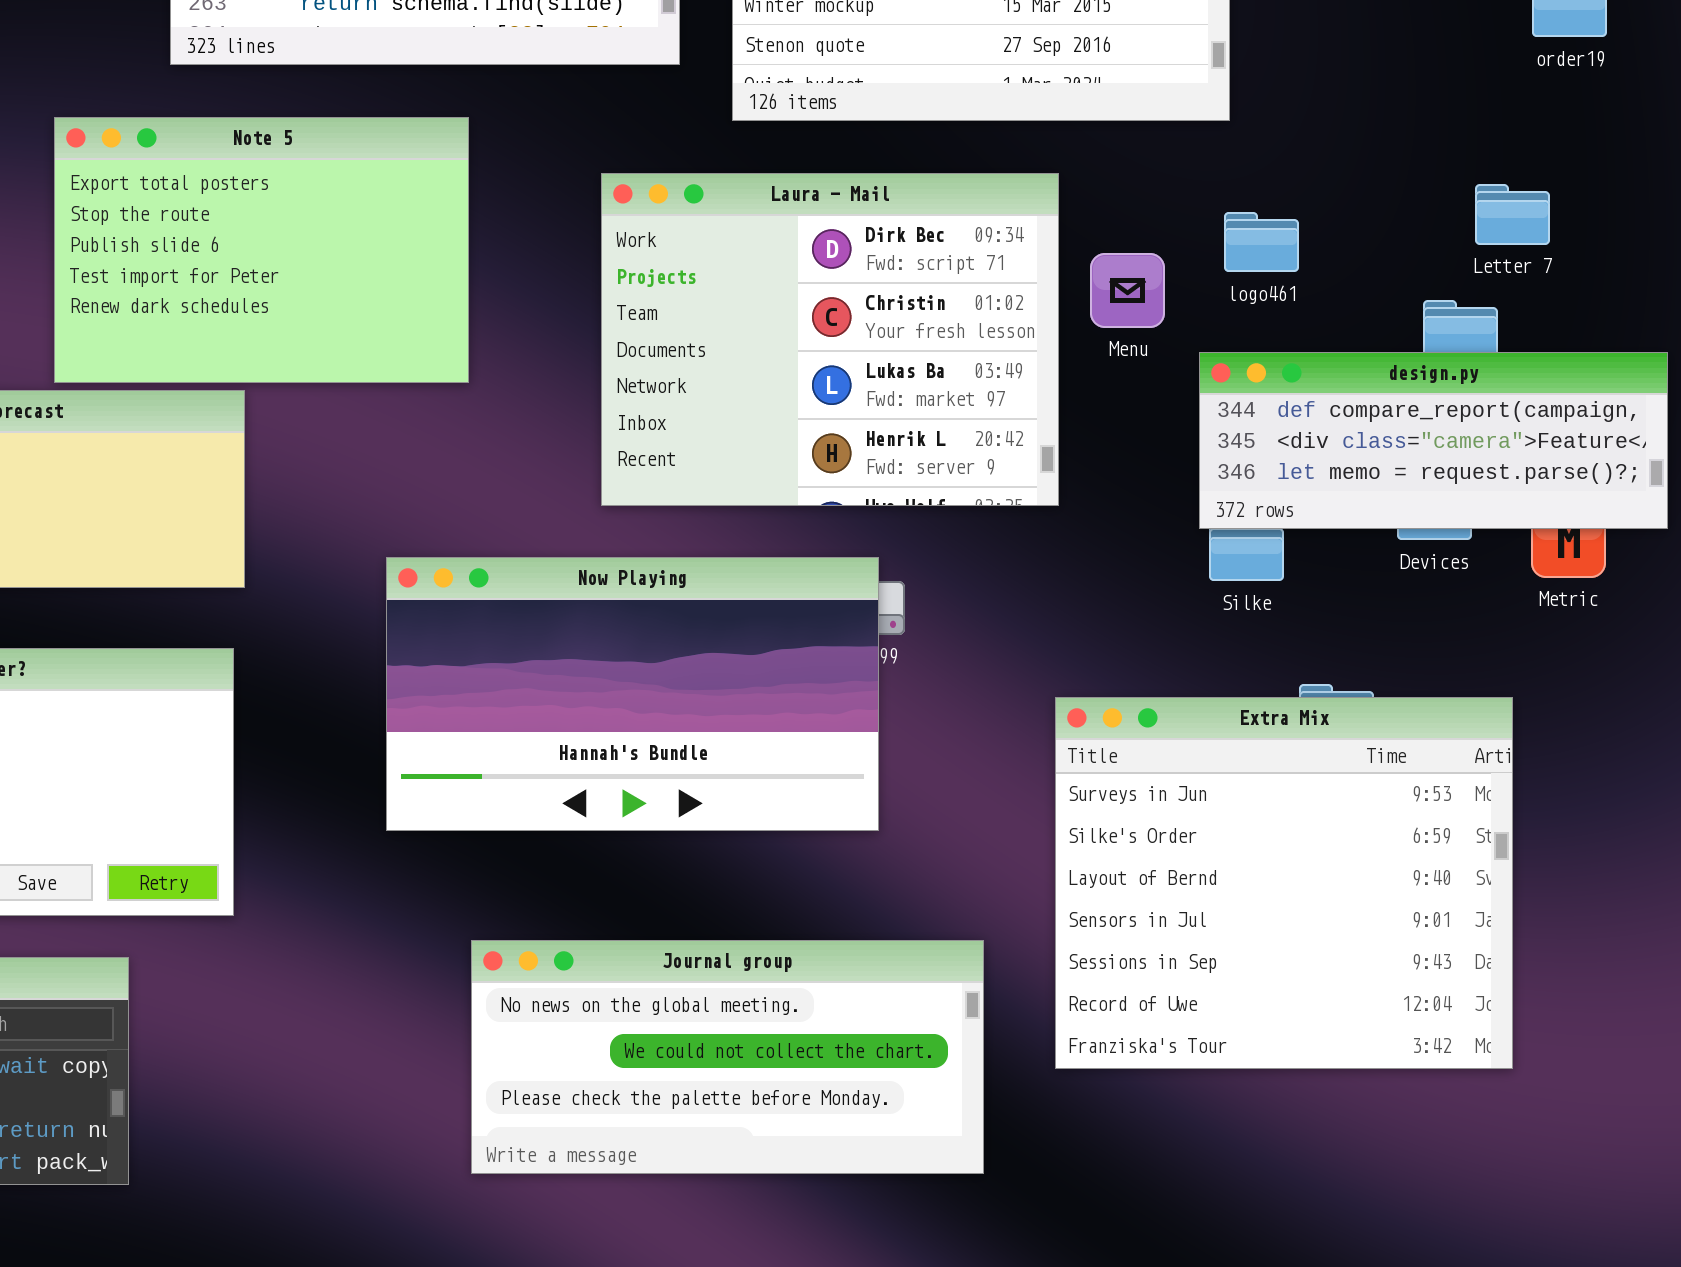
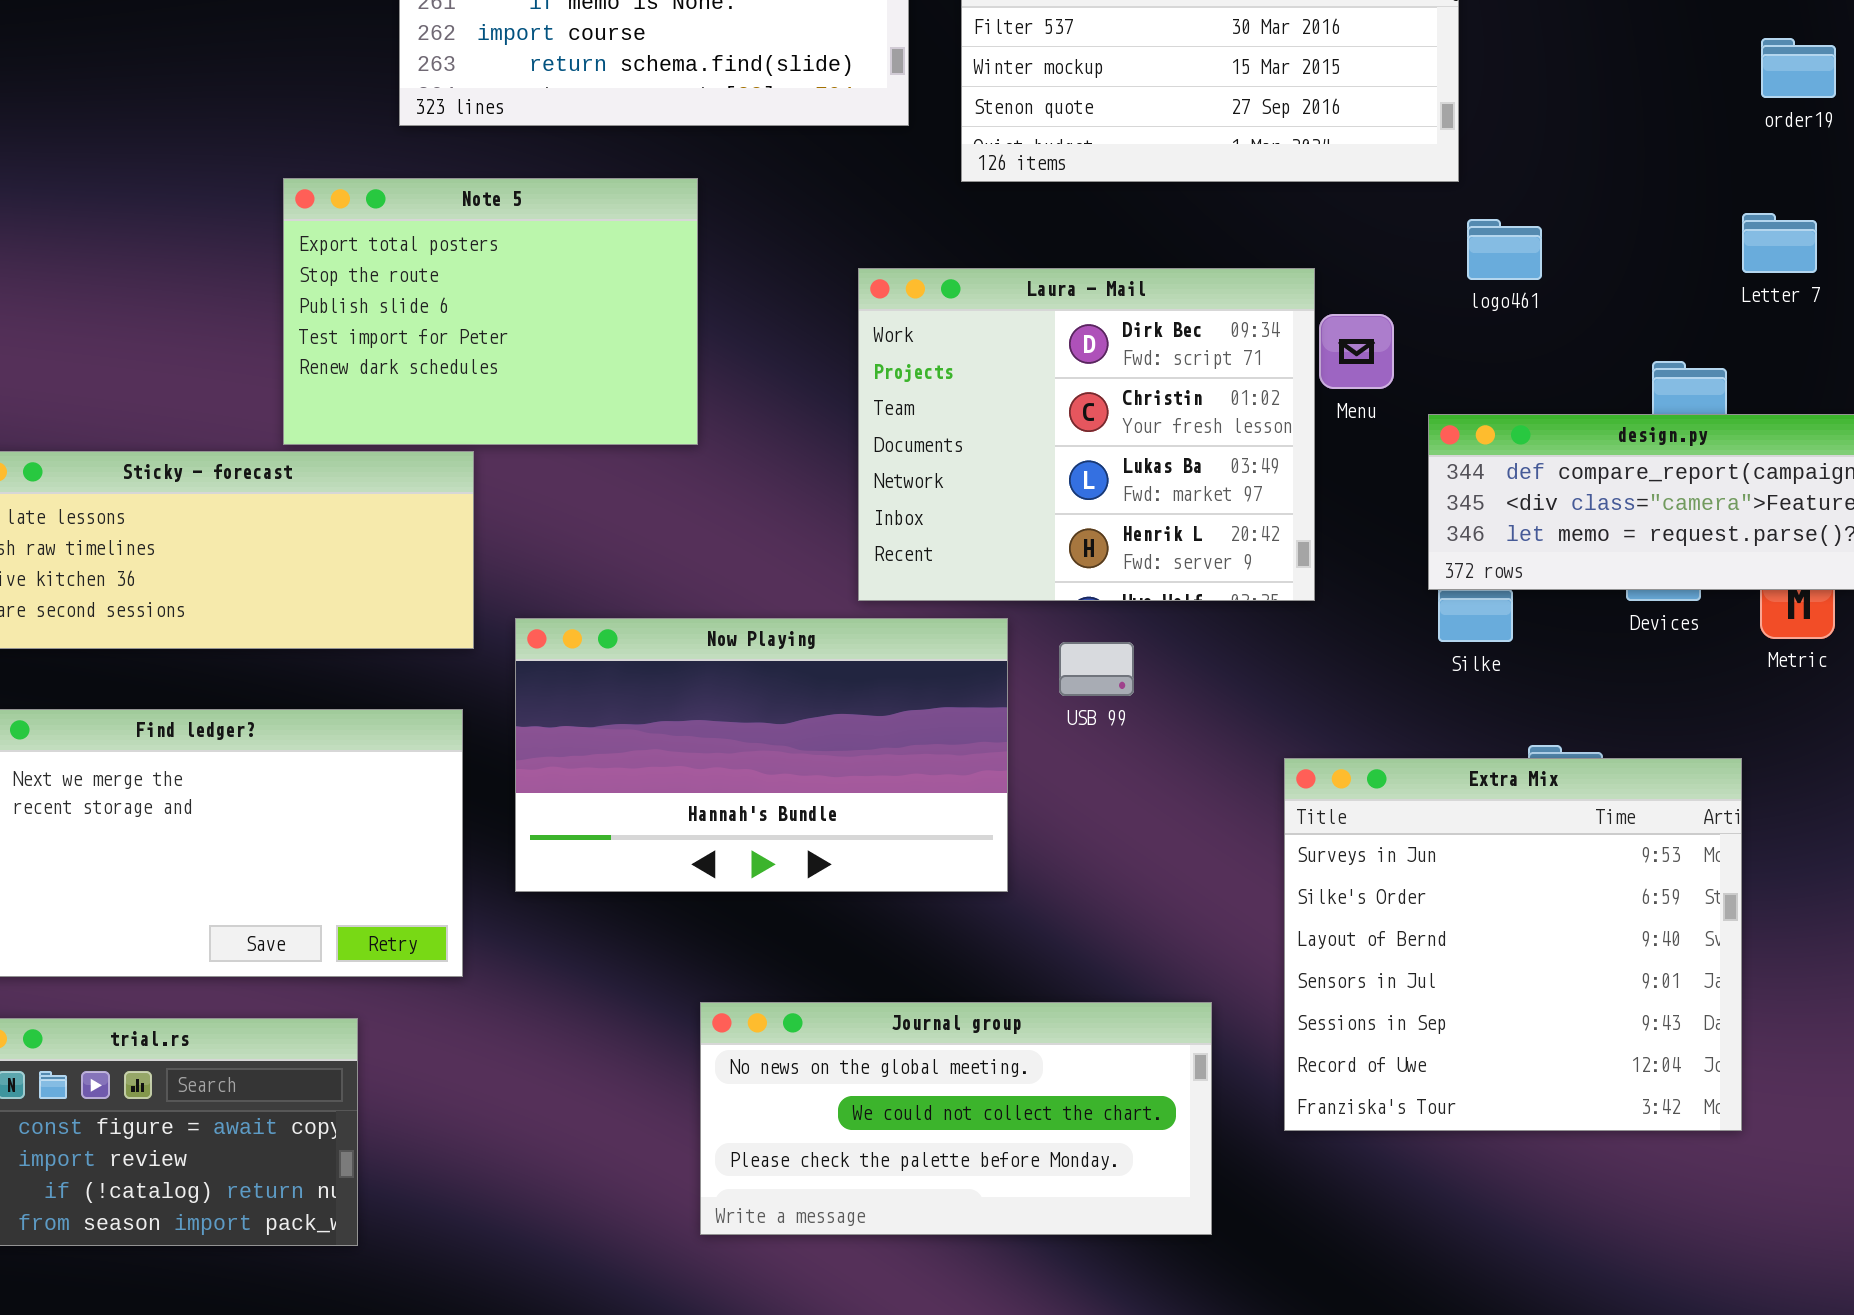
Laura - Mail: [601,173,1059,506] -> [858,268,1315,601], moved
Letter 7: [1475,184,1550,245] -> [1742,213,1817,273], moved
logo461: [1224,212,1299,272] -> [1467,219,1542,280], moved
Now Playing: [386,557,879,831] -> [515,618,1008,892], moved

